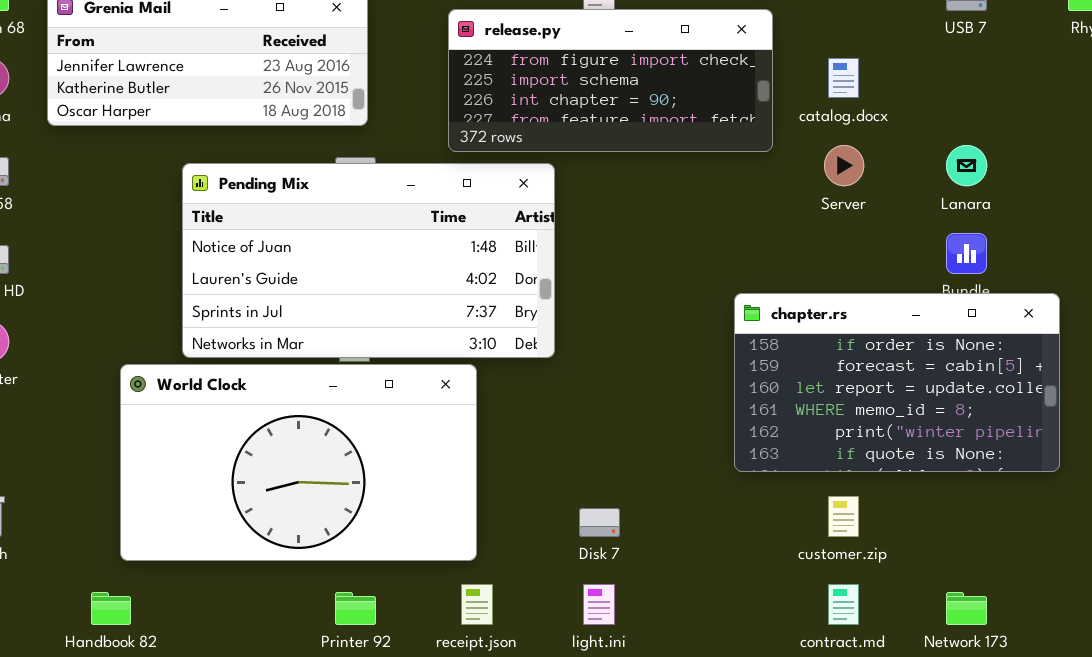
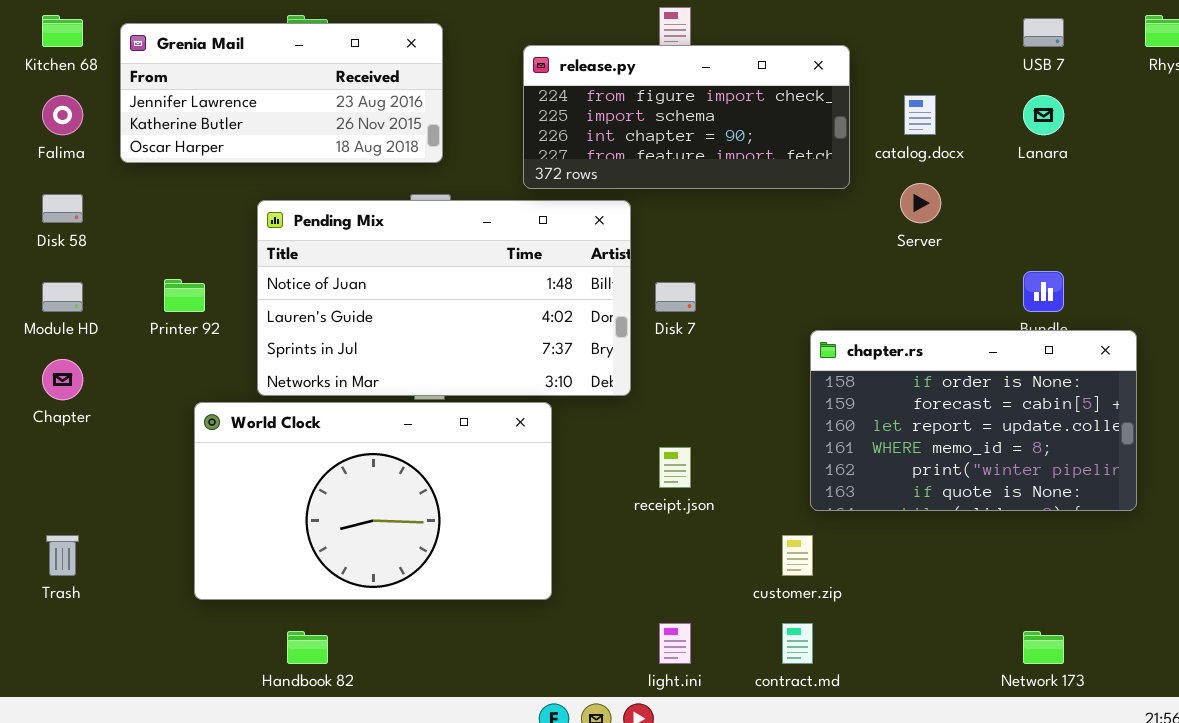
Lanara: [946,145,987,186] -> [1023,95,1064,135], moved
customer.zip: [828,496,859,537] -> [782,535,813,576], moved
Disk 7: [579,508,620,537] -> [655,282,696,312], moved
receipt.json: [461,584,493,625] -> [659,447,691,488], moved
contract.md: [828,584,859,625] -> [782,623,813,664], moved
Handbook 82: [91,592,131,625] -> [287,631,328,664], moved
Printer 92: [335,592,376,625] -> [164,279,205,312], moved

